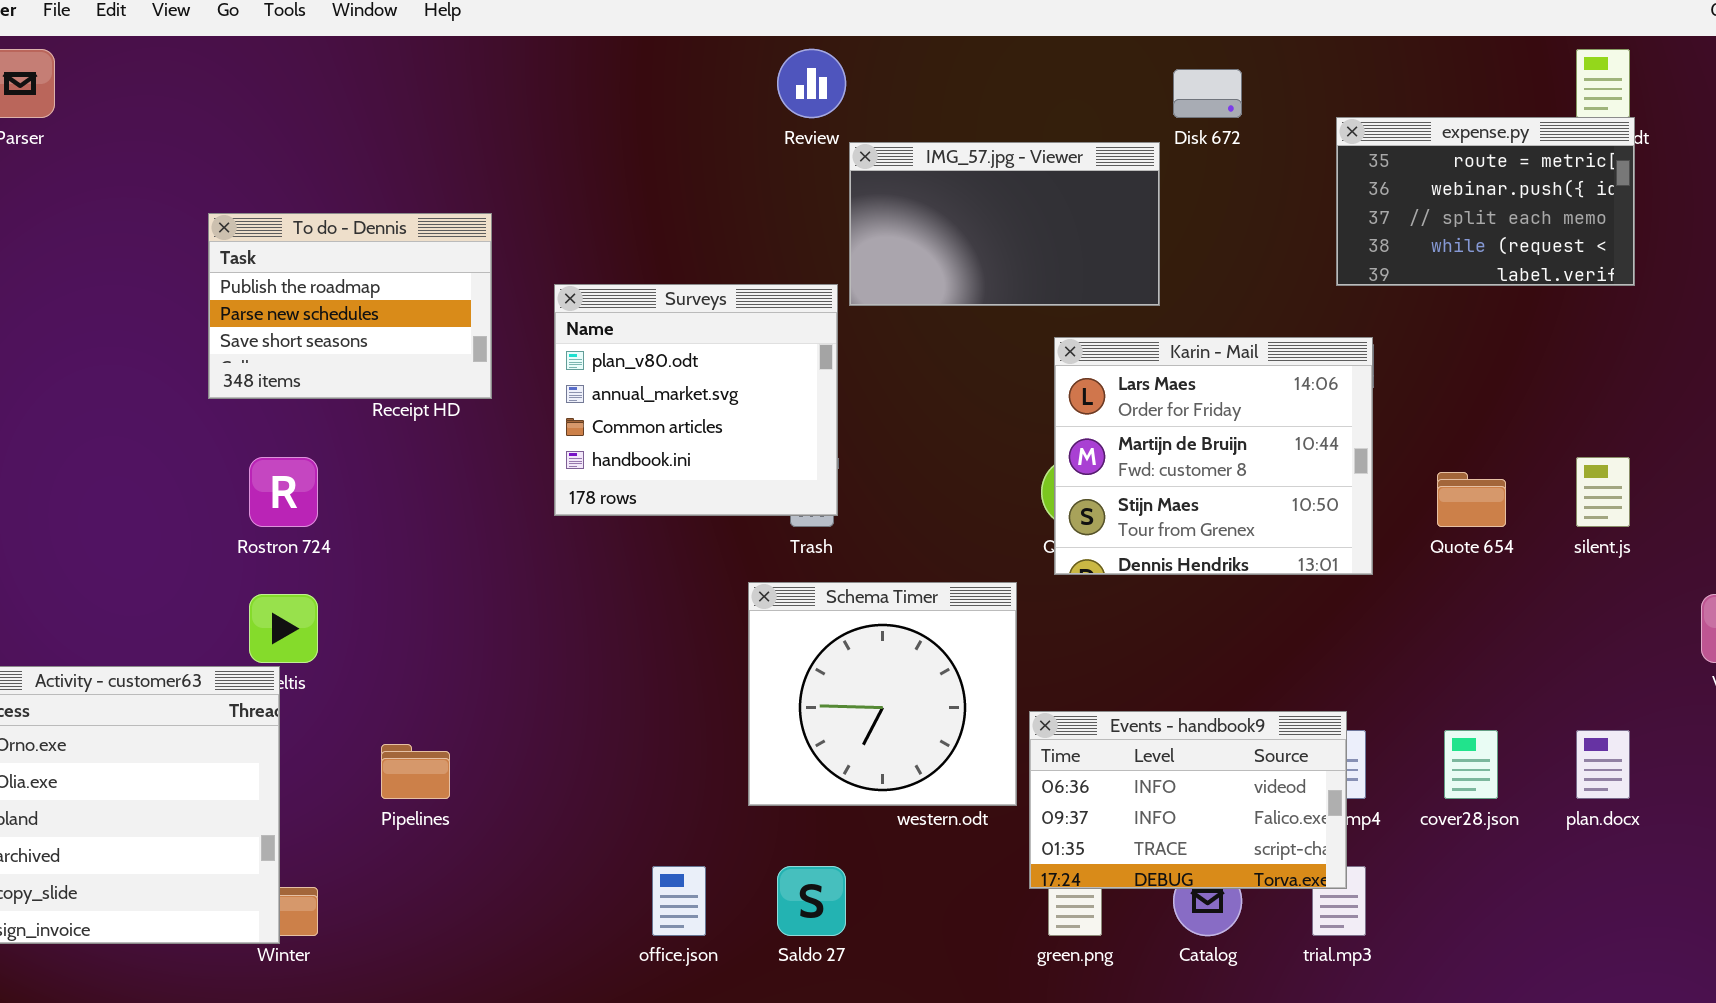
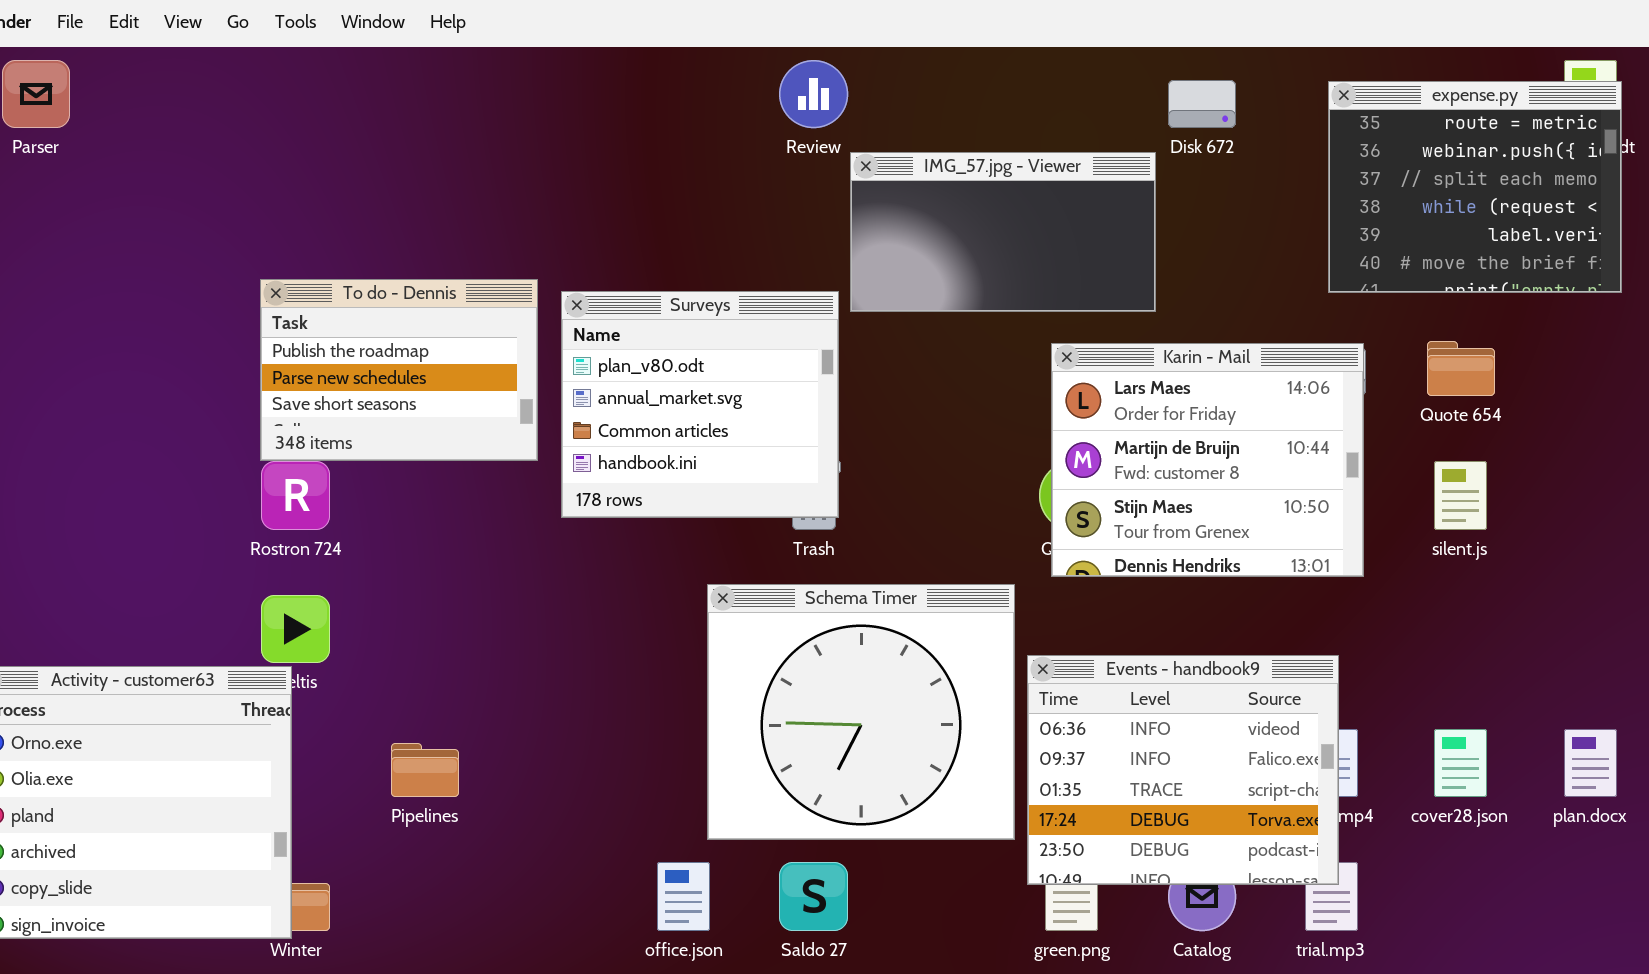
expense.py: [1336,117,1635,286] -> [1328,81,1622,293], resized
To do - Dennis: [208,213,492,399] -> [260,279,538,461], moved
silent.js: [1576,457,1630,527] -> [1434,461,1487,530], moved
Quote 654: [1437,472,1506,527] -> [1427,341,1495,396], moved
Schema Timer: [748,582,1017,806] -> [707,584,1015,840], resized
Events - handbook9: [1029,711,1347,889] -> [1027,655,1339,885], resized

